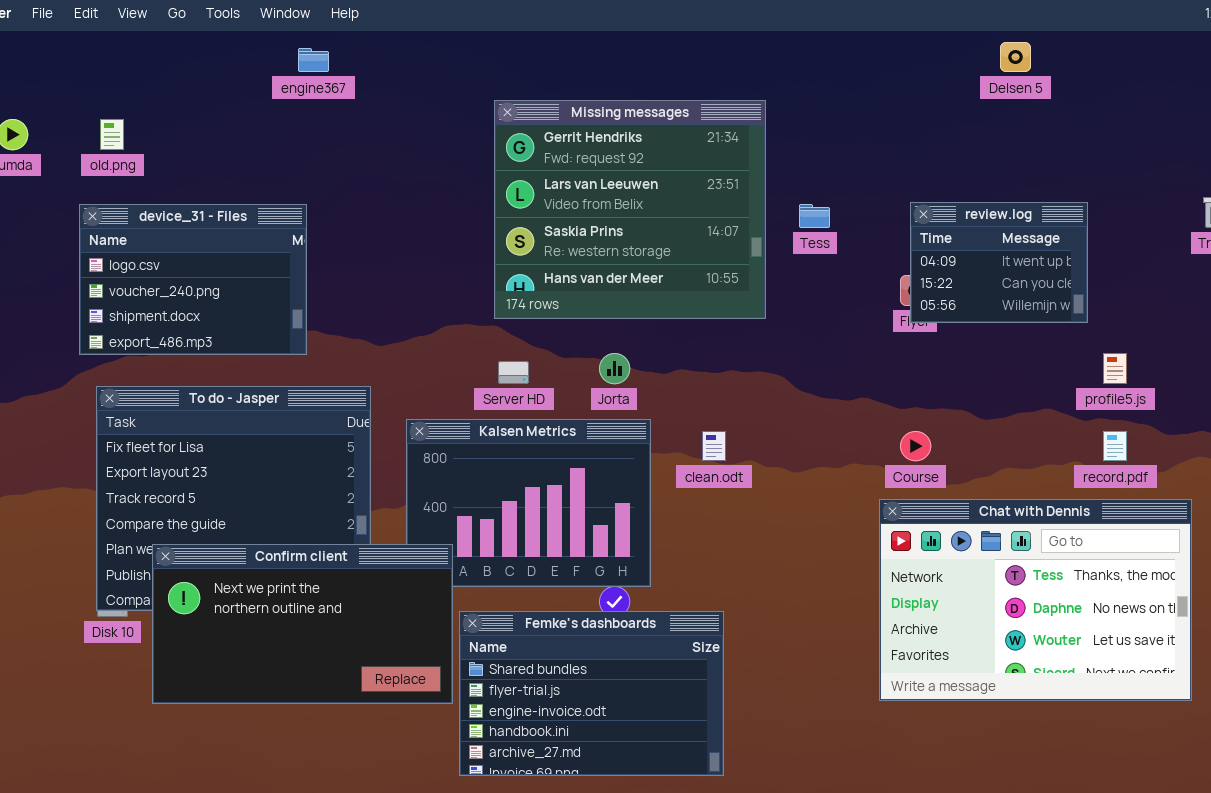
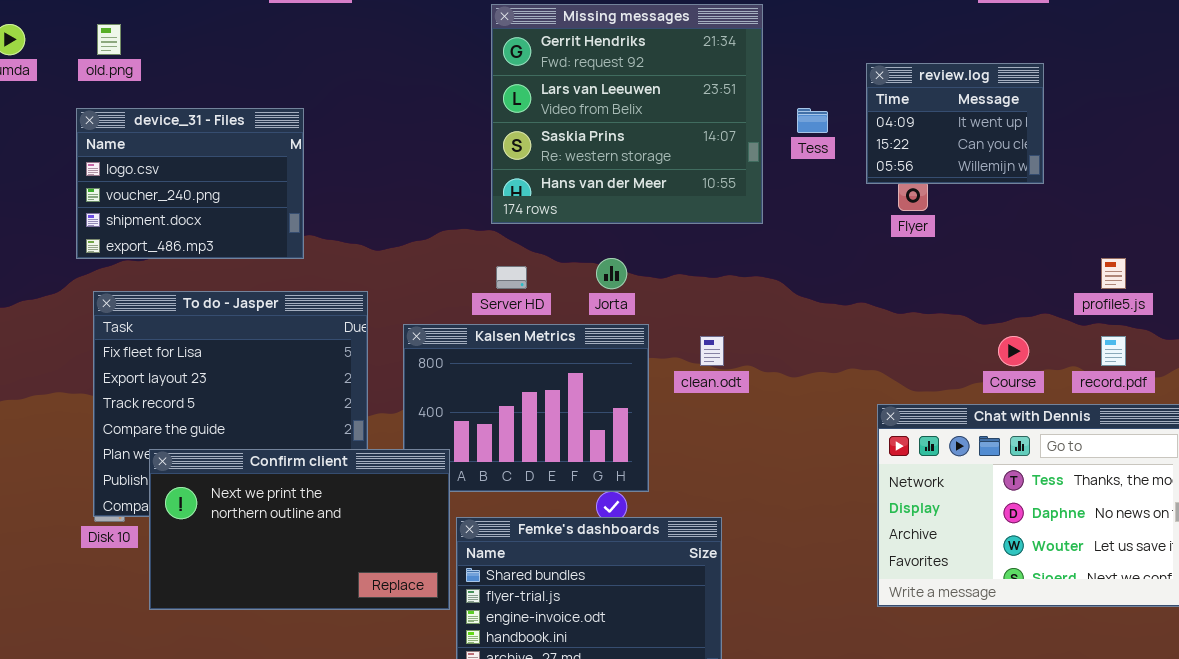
review.log: [910,202,1088,323] -> [866,63,1044,184], moved
Course: [900,431,931,461] -> [998,336,1029,366], moved

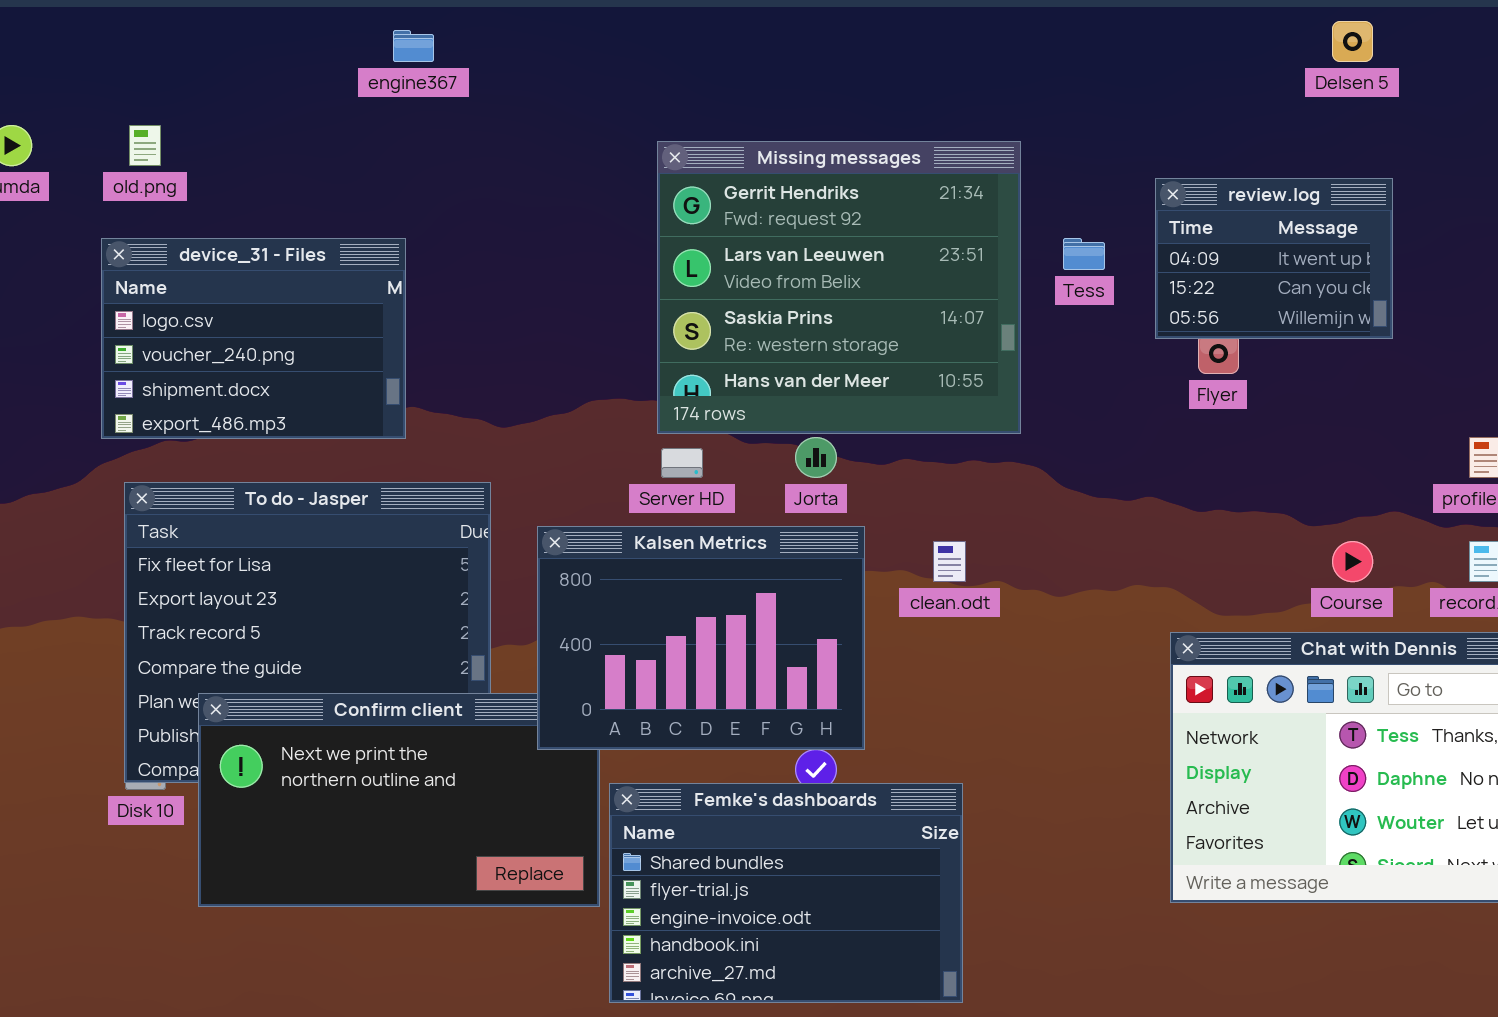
Missing messages: [491,4,763,224] -> [657,141,1021,434], moved
Kalsen Metrics: [403,324,649,492] -> [537,526,865,750], raised

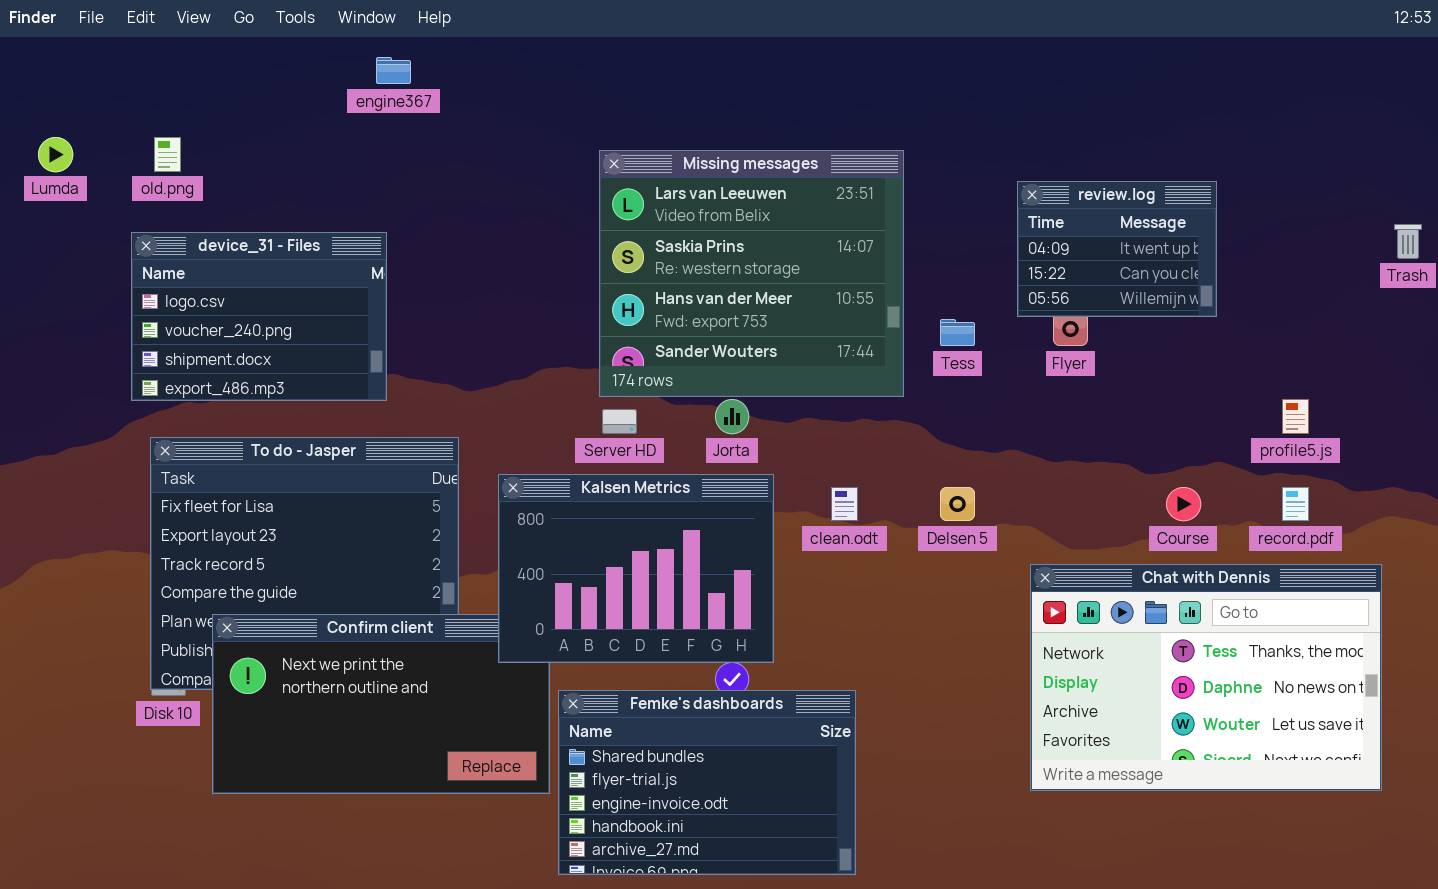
Delsen 5: [1332,21,1373,62] -> [940,487,975,521], moved
Missing messages: [657,141,1021,434] -> [599,150,904,397], scrolled down 1 row
Tess: [1063,238,1105,270] -> [940,319,975,346], moved

